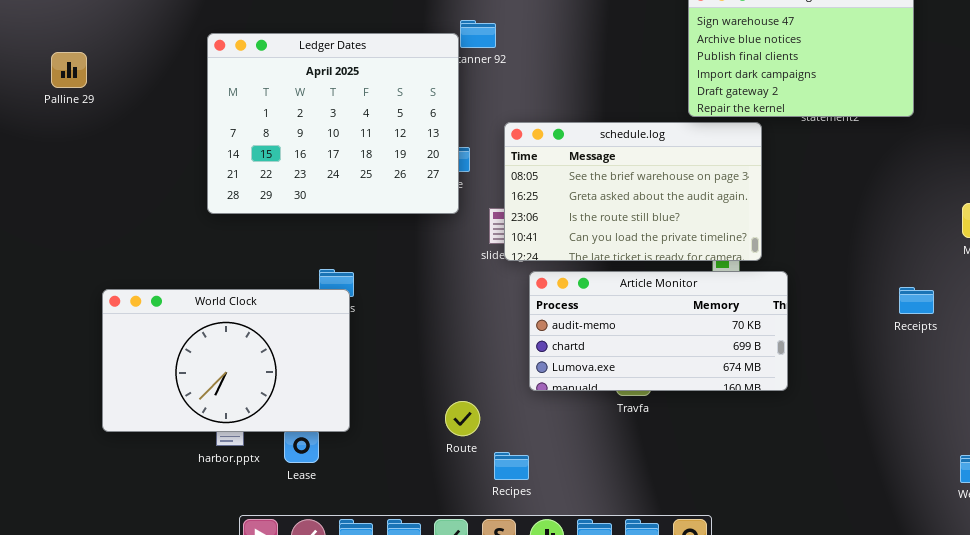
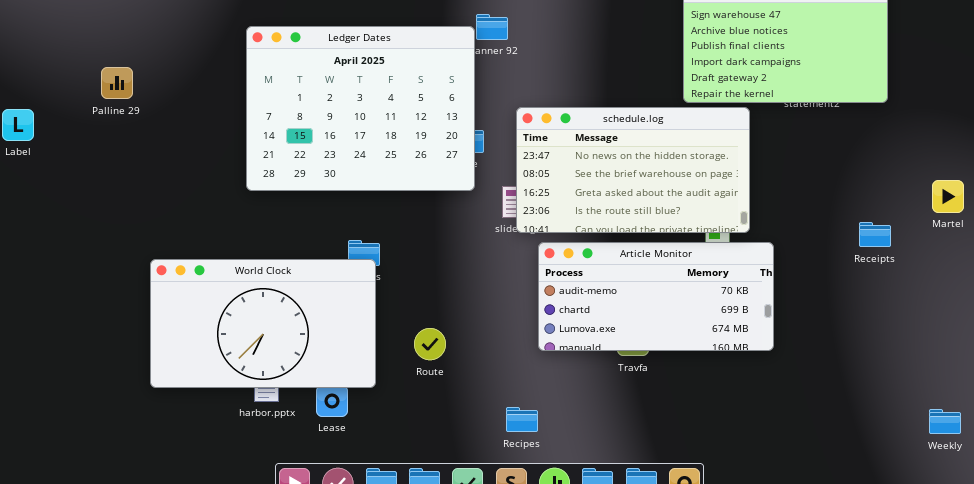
Palline 29: [51,52,87,88] -> [101,67,133,99], moved
schedule.log: [504,122,762,261] -> [516,107,750,233], scrolled up 1 row
Receipts: [899,287,934,314] -> [859,222,891,247], moved
Route: [445,401,480,436] -> [414,328,446,360], moved

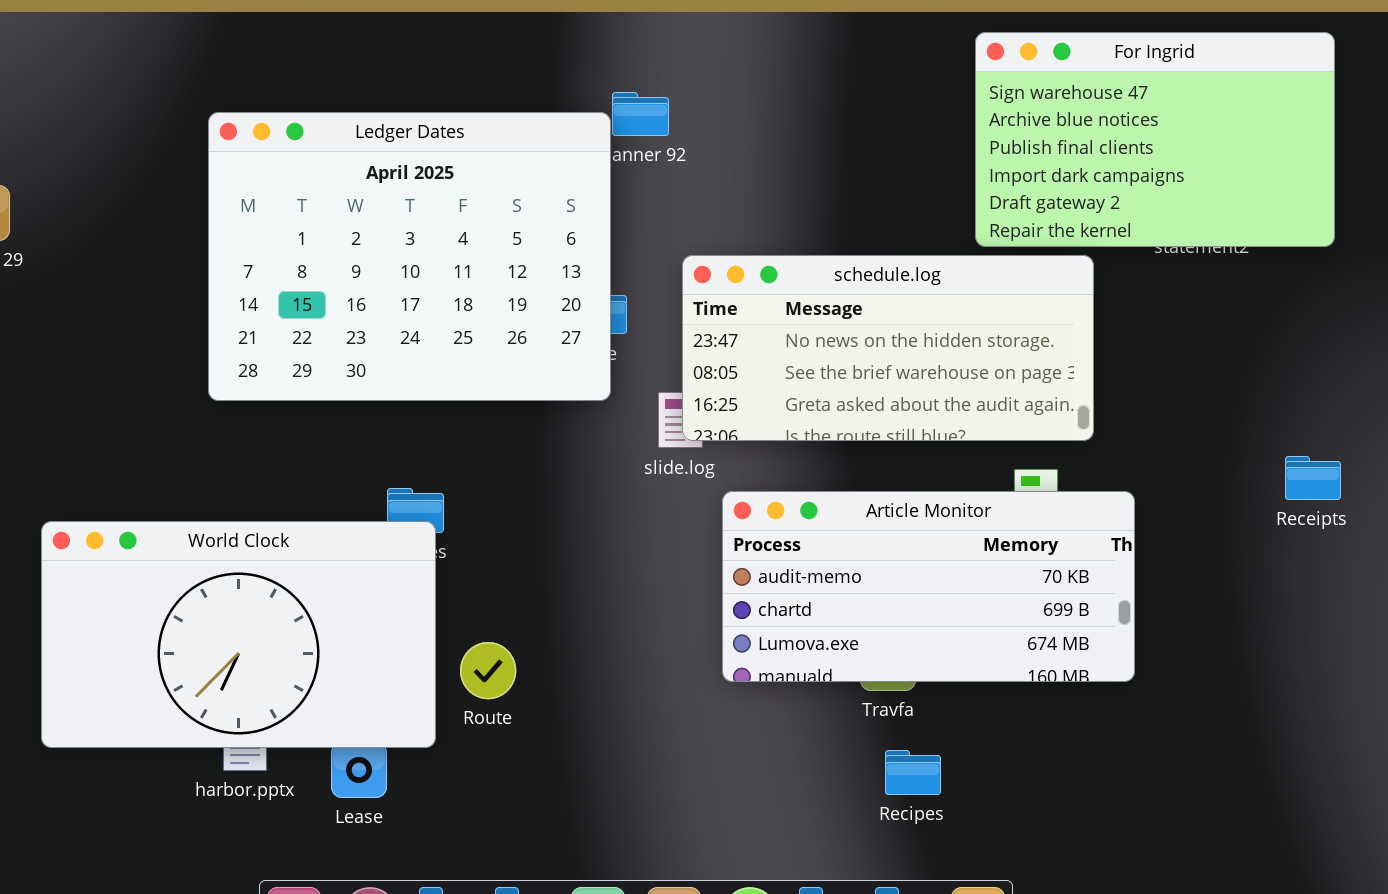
schedule.log: [516,107,750,233] -> [682,255,1094,441], resized
Route: [414,328,446,360] -> [460,642,516,699], moved
Recipes: [506,407,538,432] -> [885,750,941,795], moved

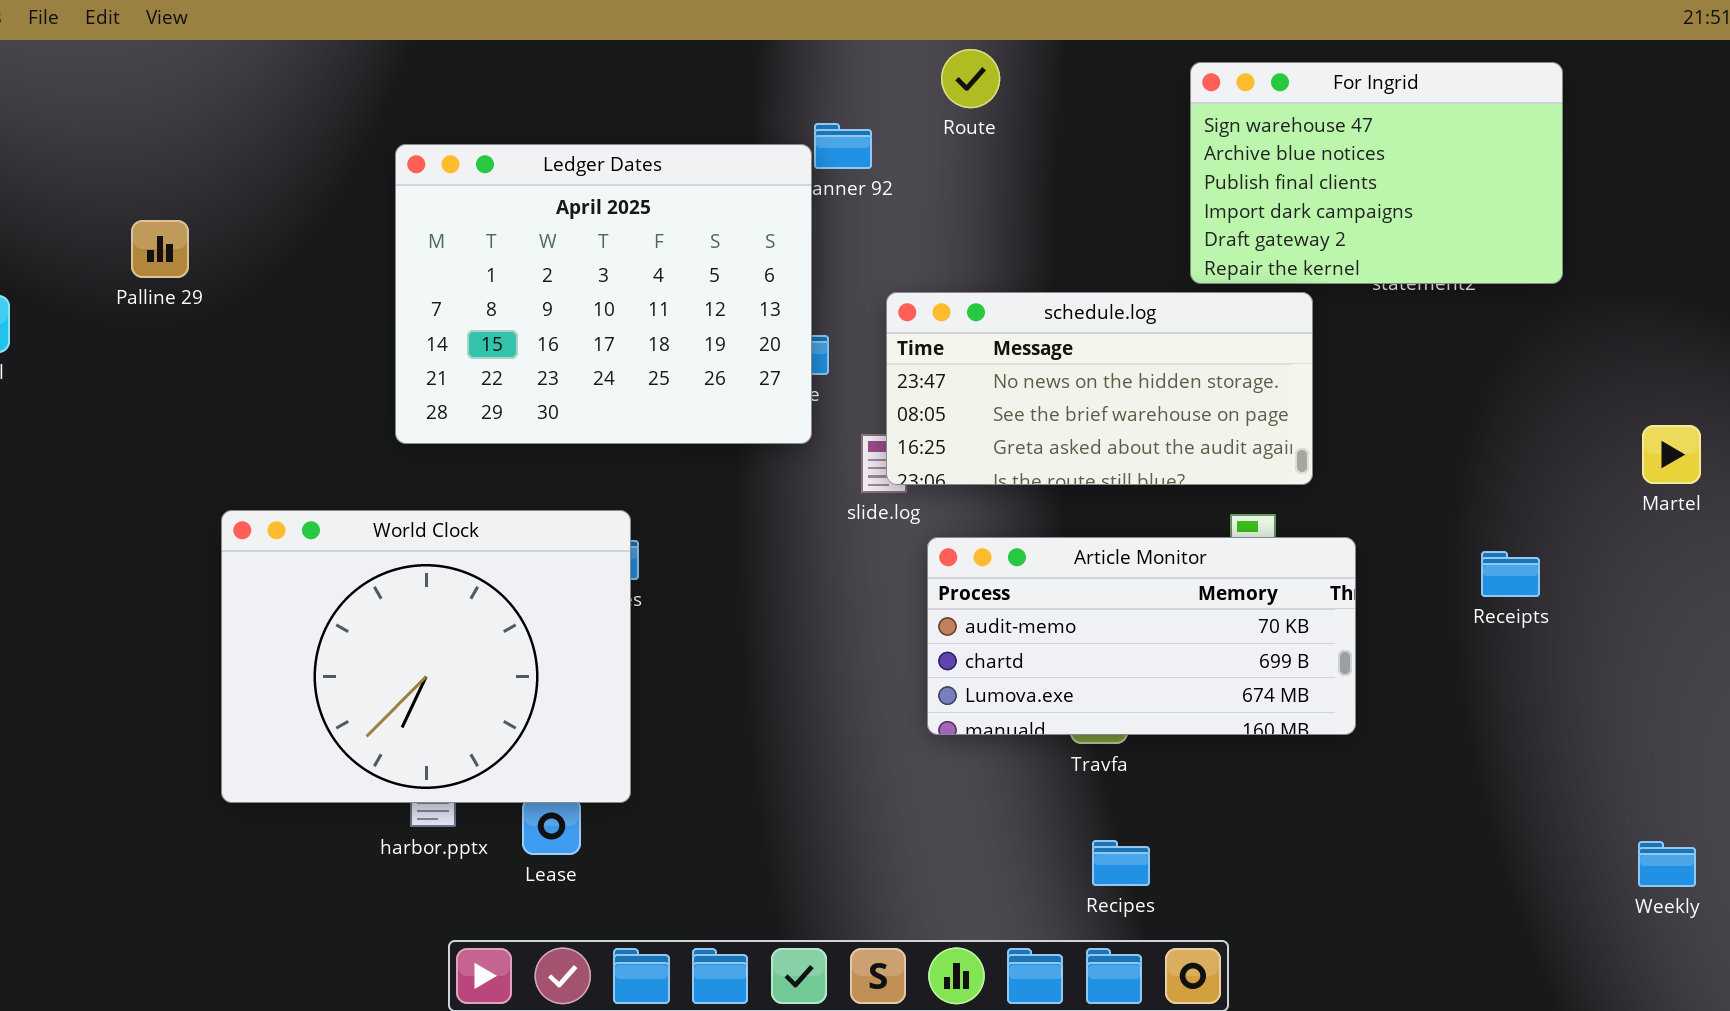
Receipts: [1285,456,1341,500] -> [1481,551,1540,597], moved
World Clock: [41,521,436,748] -> [221,510,631,803], resized
Route: [460,642,516,699] -> [941,49,1000,108], moved
Recipes: [885,750,941,795] -> [1092,840,1150,886], moved

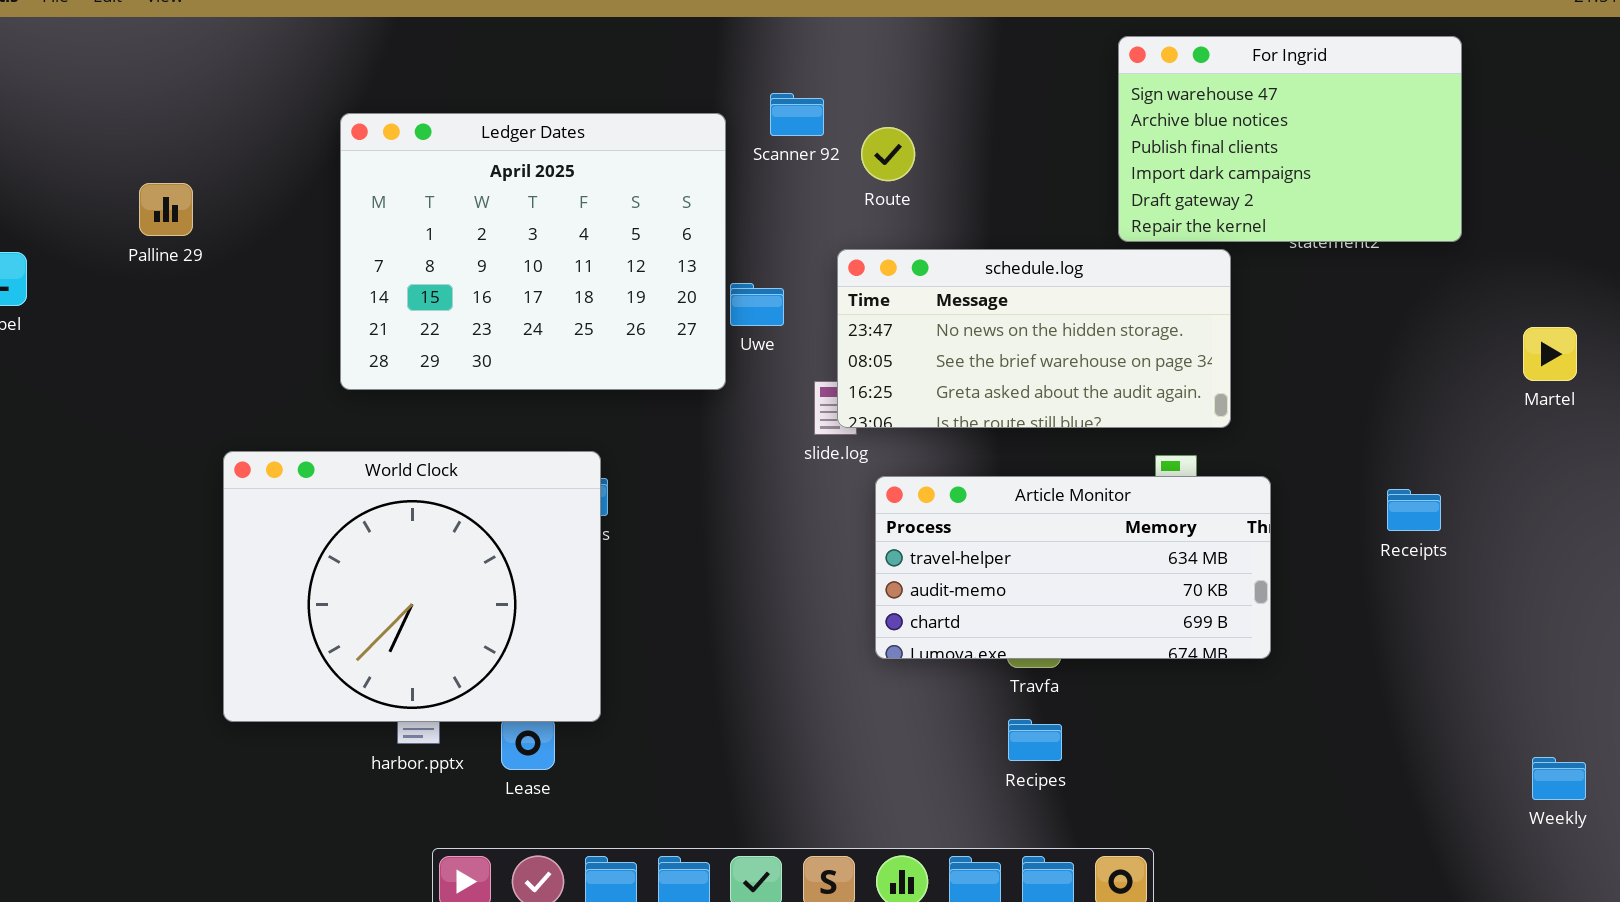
Route: [941,49,1000,108] -> [861,127,915,181], moved
Ledger Dates: [395,144,812,444] -> [340,113,726,390], moved
Martel: [1642,425,1701,484] -> [1523,327,1577,381], moved
Article Monitor: [927,537,1356,735] -> [875,476,1271,659], scrolled up 1 row
Recipes: [1092,840,1150,886] -> [1008,719,1062,761], moved

